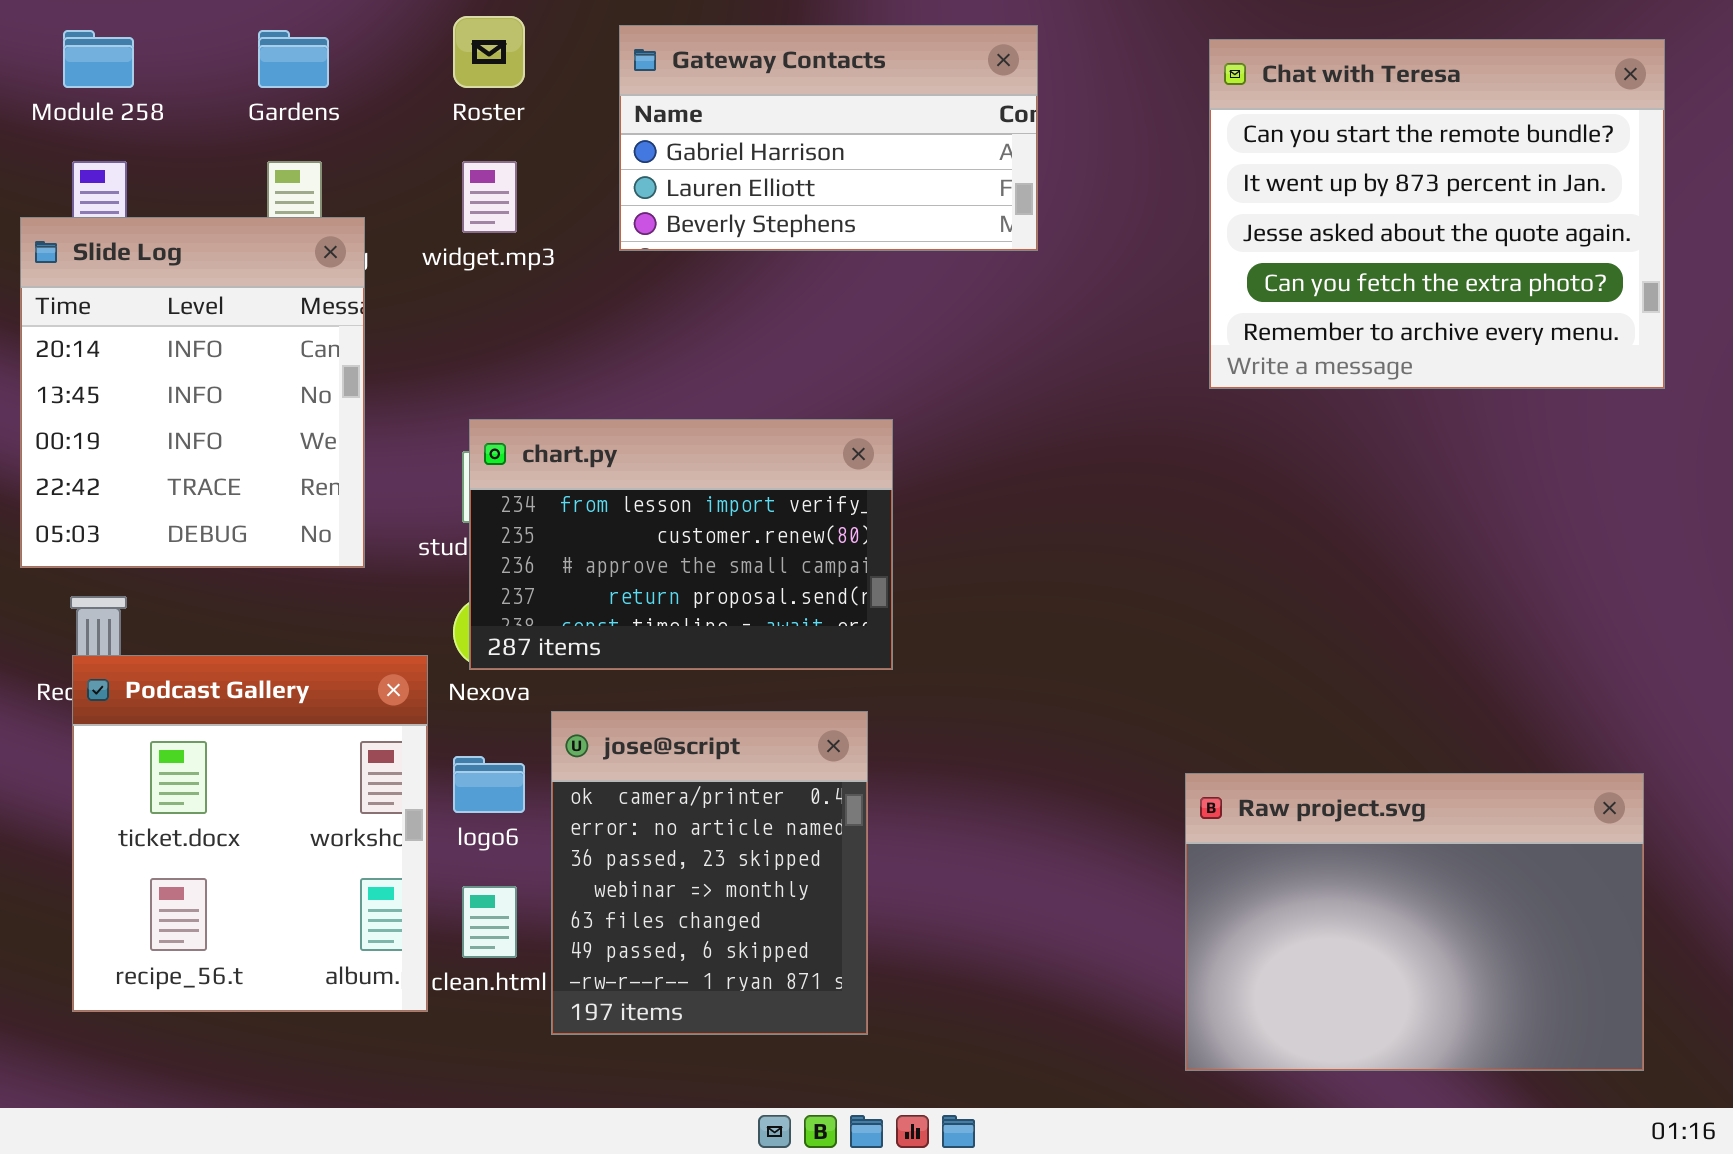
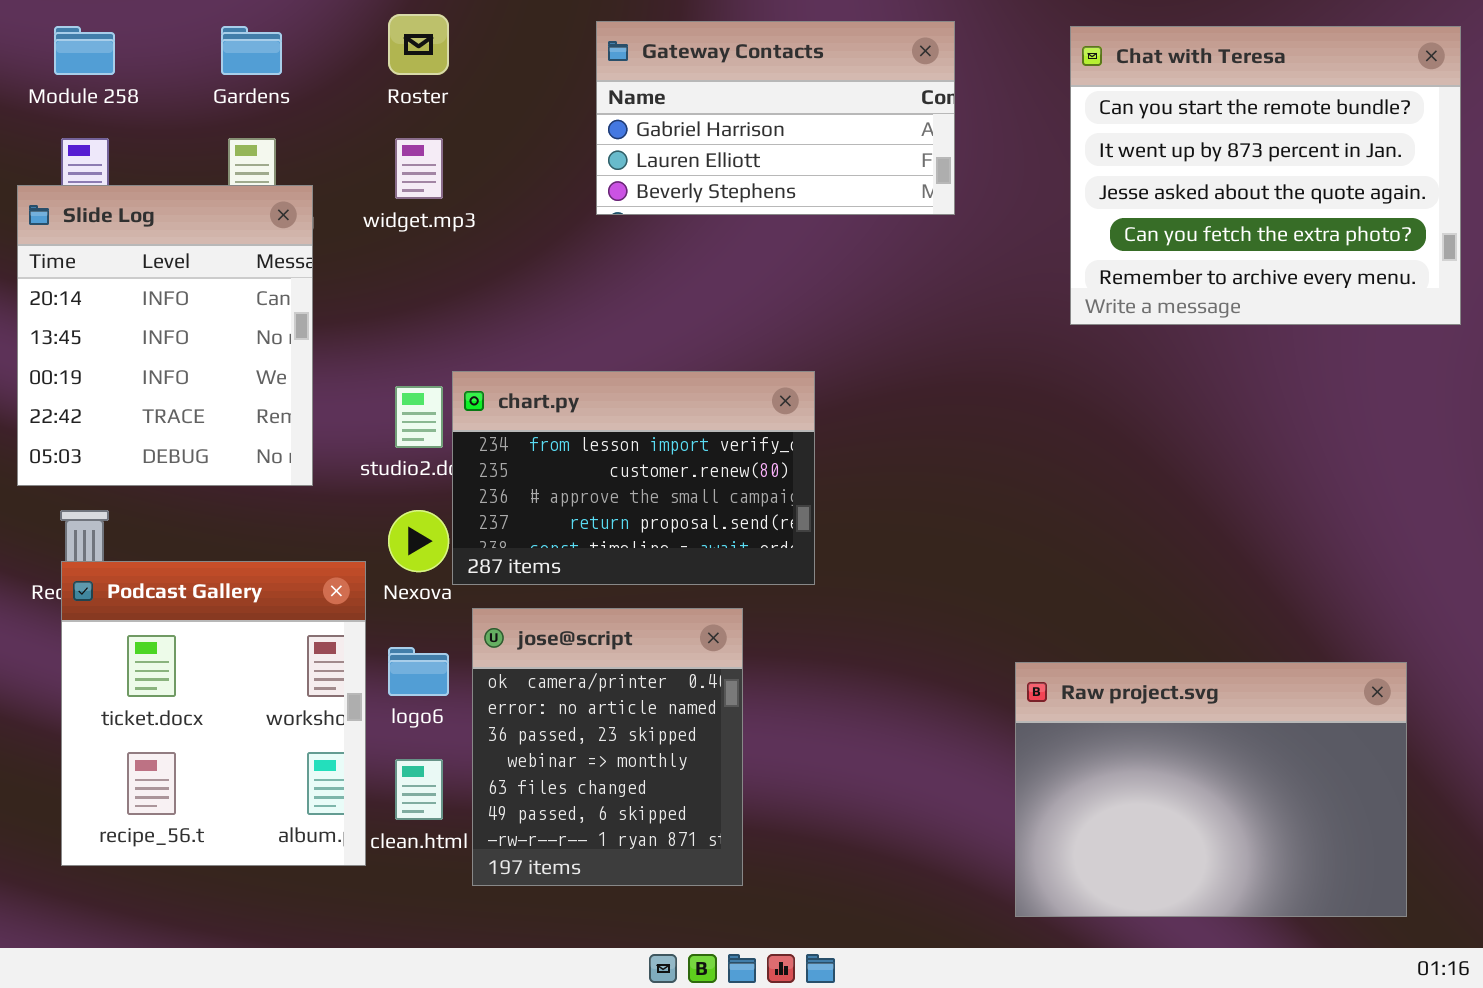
Gateway Contacts: [619,25,1038,251] -> [596,21,955,215], moved
Chat with Teresa: [1209,39,1665,389] -> [1070,26,1461,325], moved
chart.py: [469,419,893,670] -> [452,371,815,585], moved

